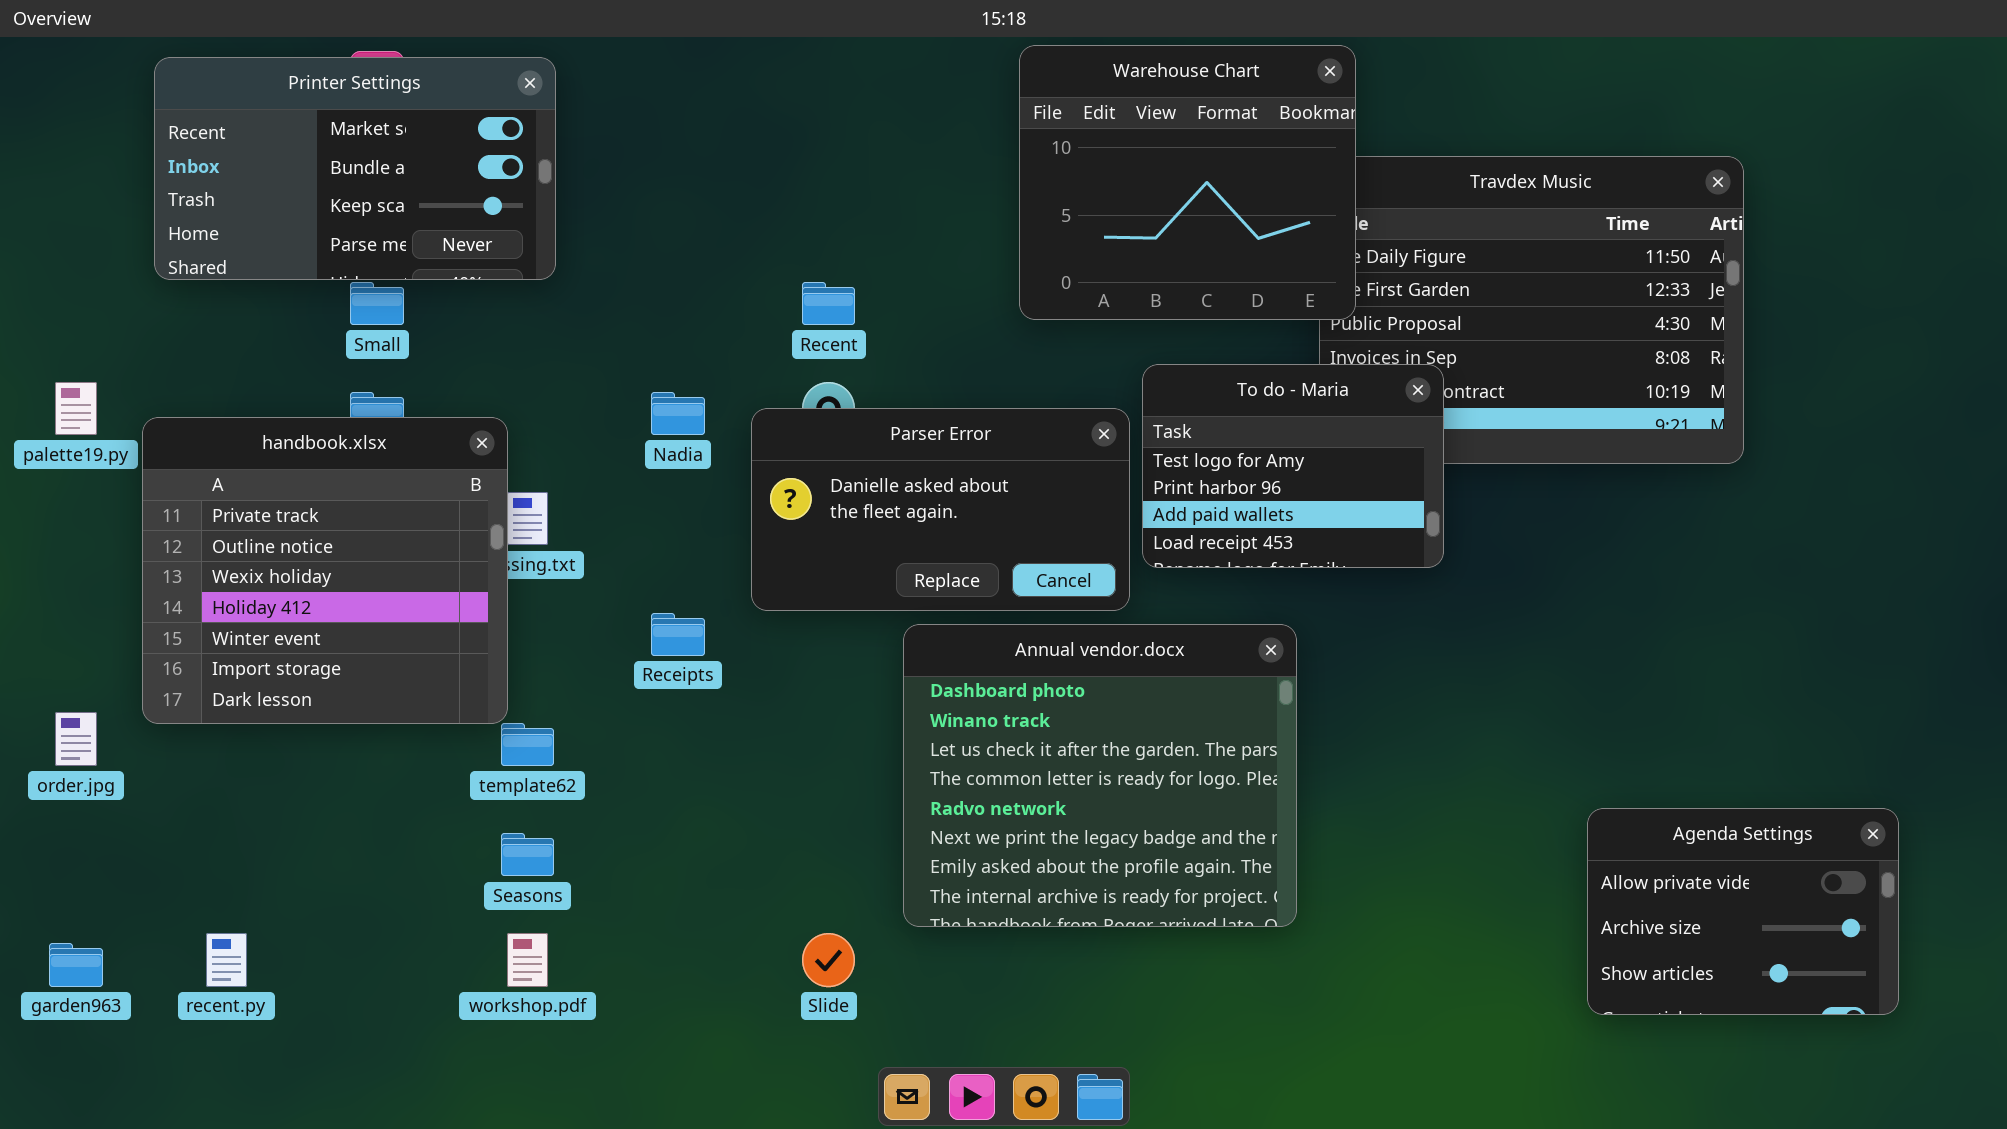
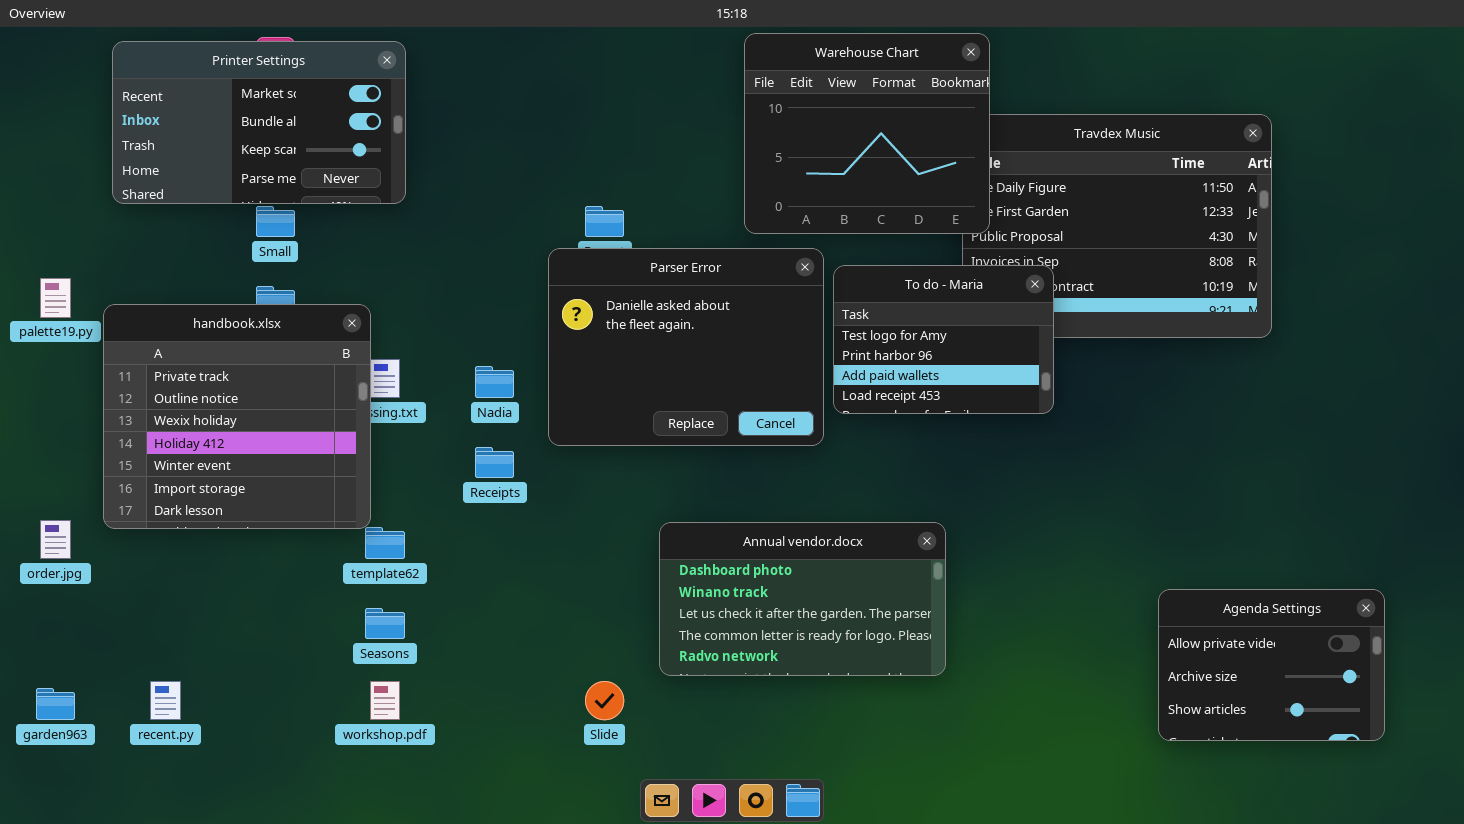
Nadia: [651,392,705,435] -> [475,366,514,398], moved
Parser Error: [751,408,1130,611] -> [548,248,824,446], resized
Annual vendor.docx: [903,624,1297,927] -> [659,522,946,676], resized

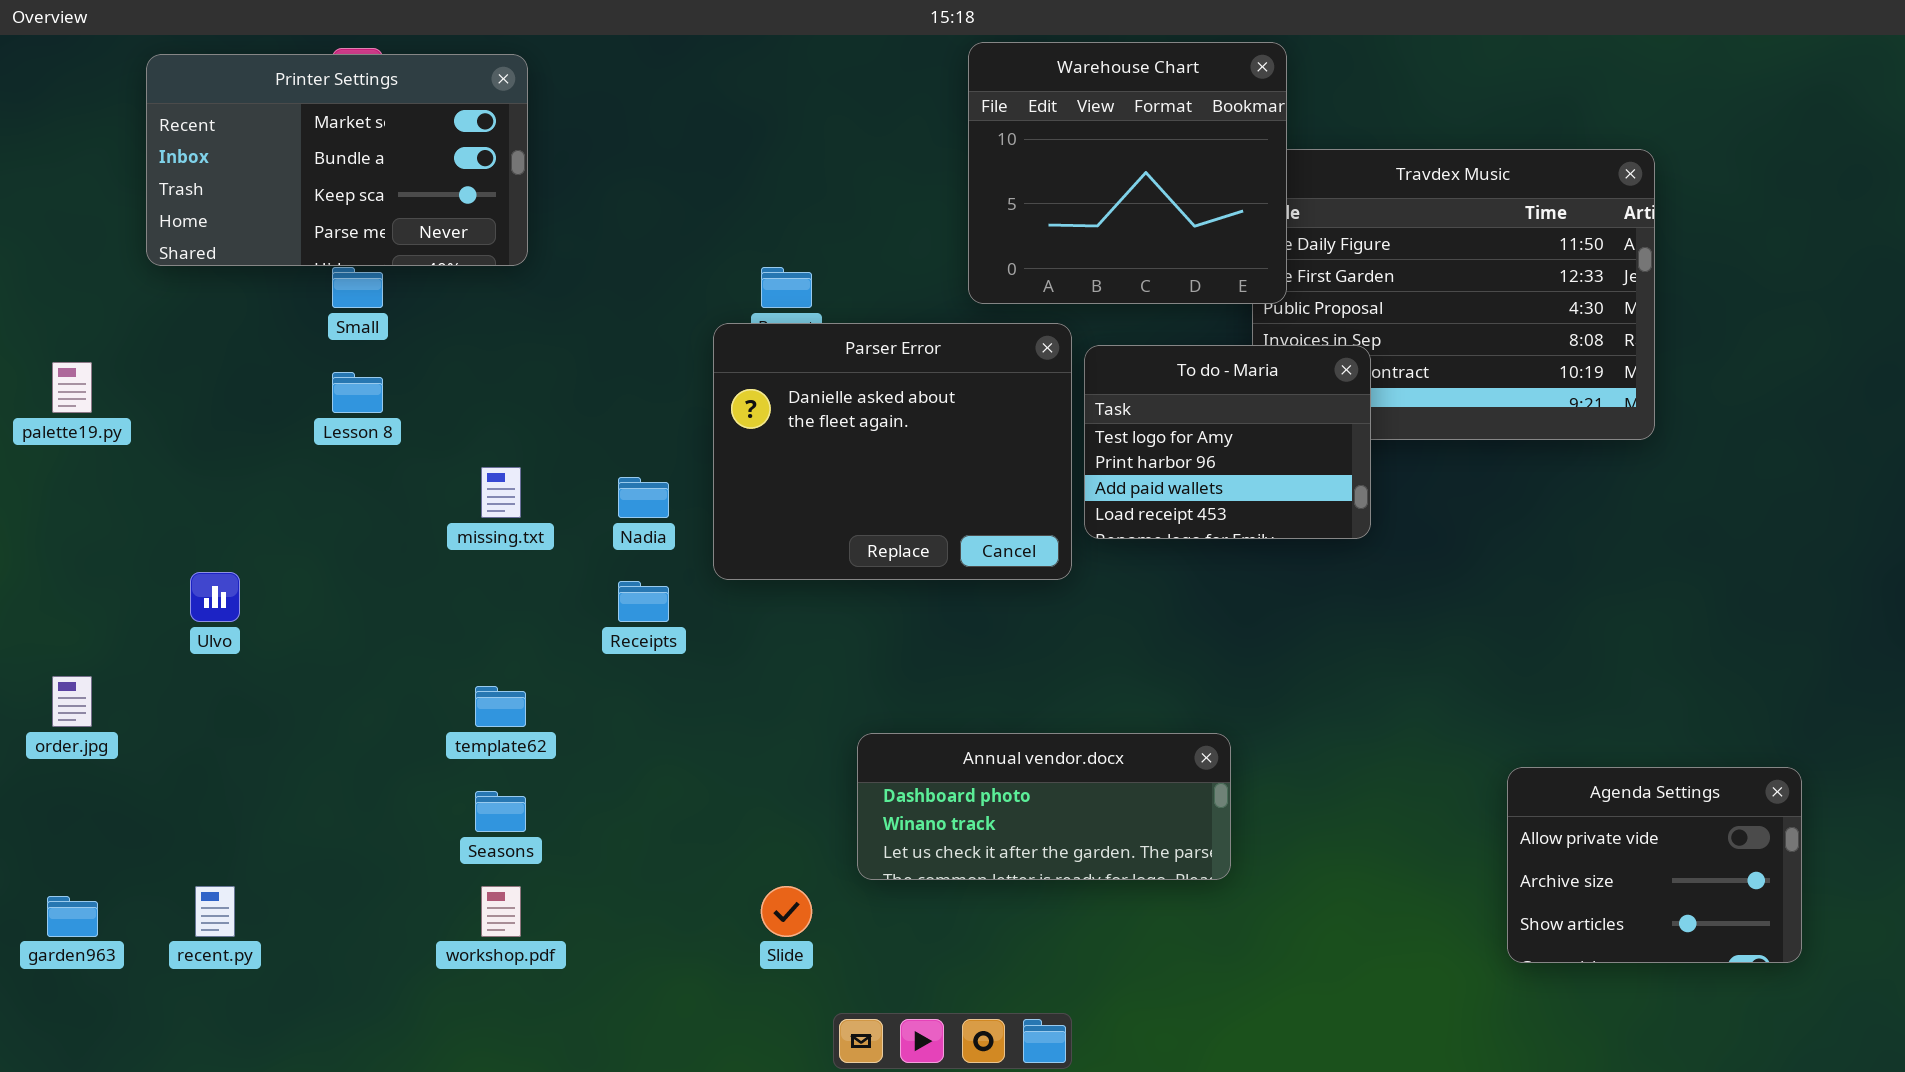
handbook.xlsx: [103,304,371,529] -> none, closed
Annual vendor.docx: [659,522,946,676] -> [857,733,1231,880], resized

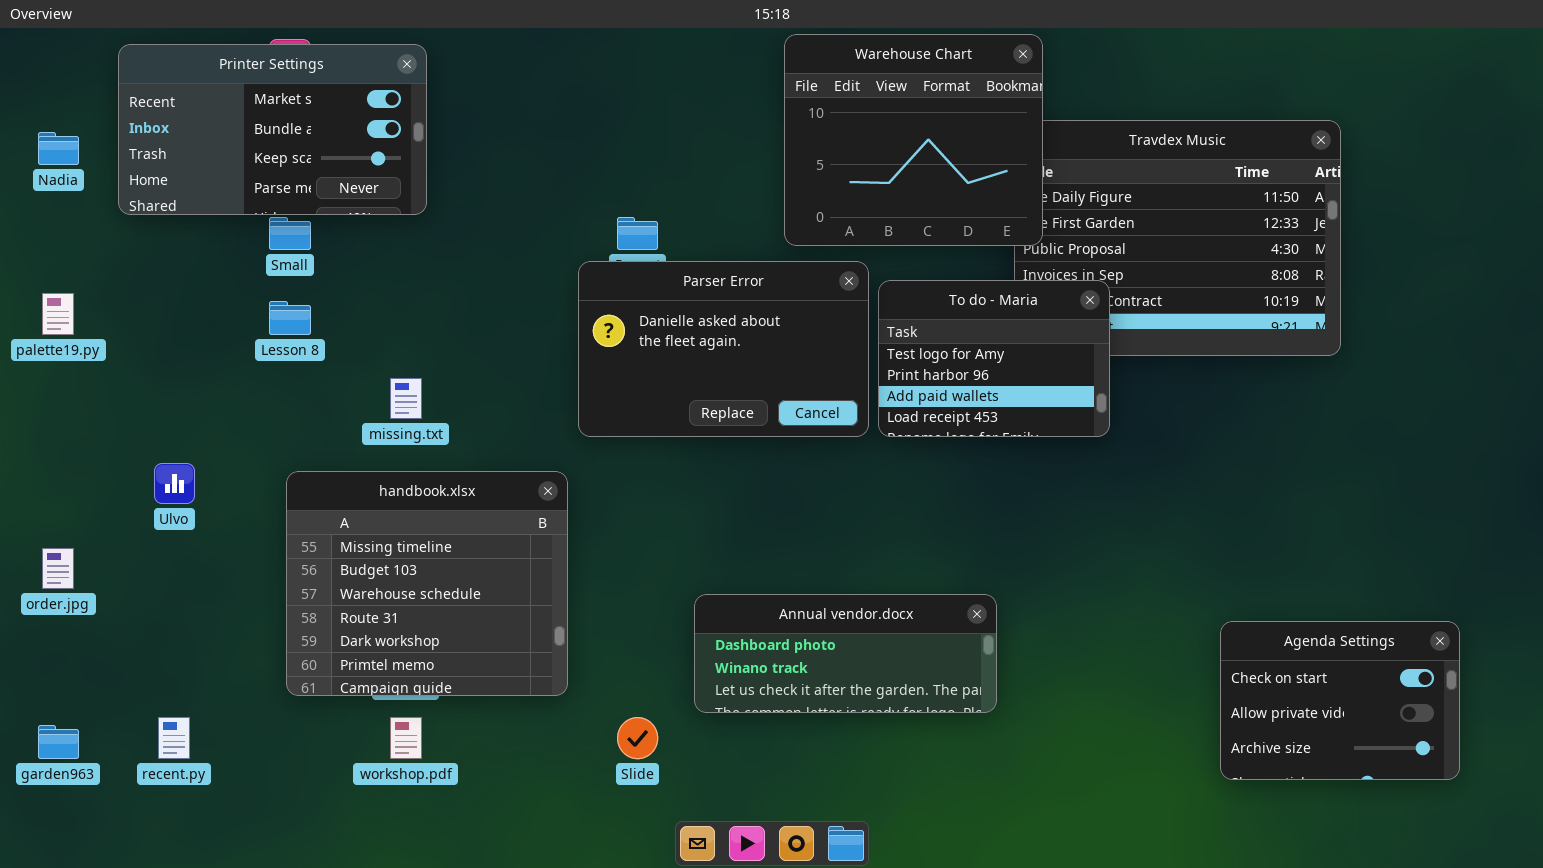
Parser Error: [713,323,1072,580] -> [578,261,869,437], resized
Nadia: [618,477,669,518] -> [38,132,79,165], moved
handbook.xlsx: none -> [286,471,568,696], opened
Agenda Settings: [1507,767,1802,963] -> [1220,621,1460,780], scrolled up 1 row

